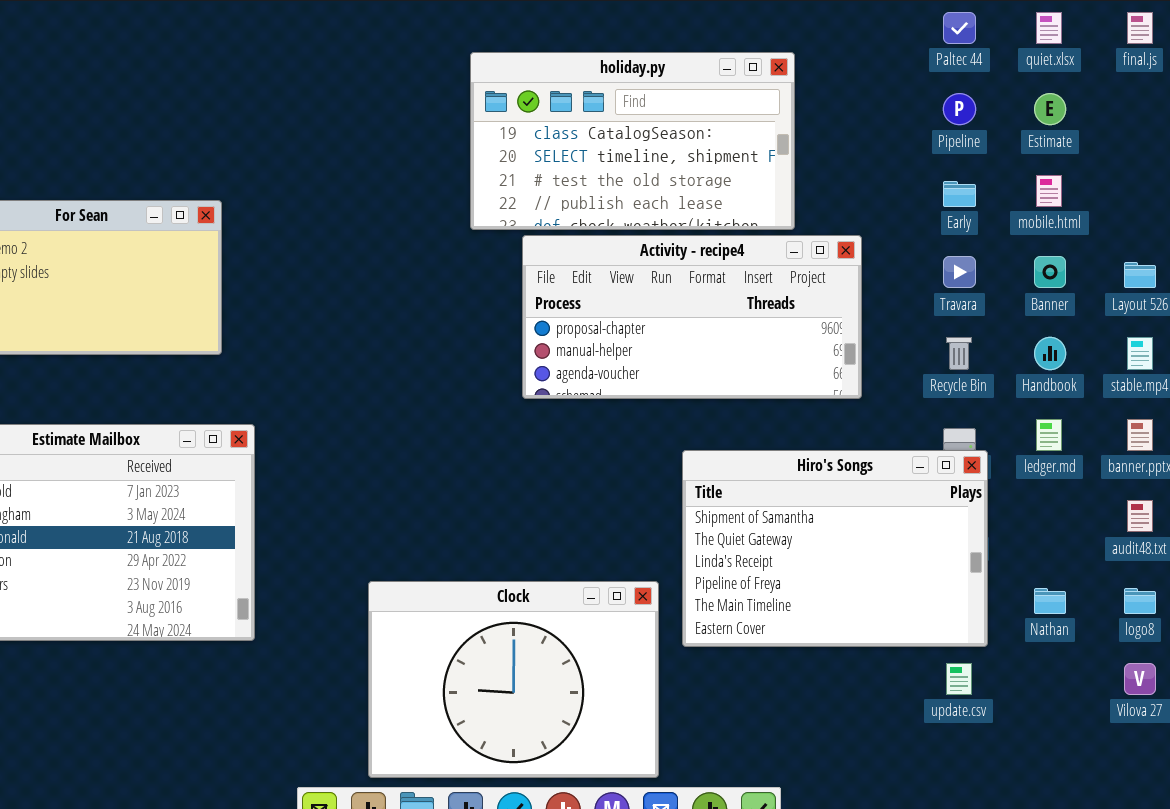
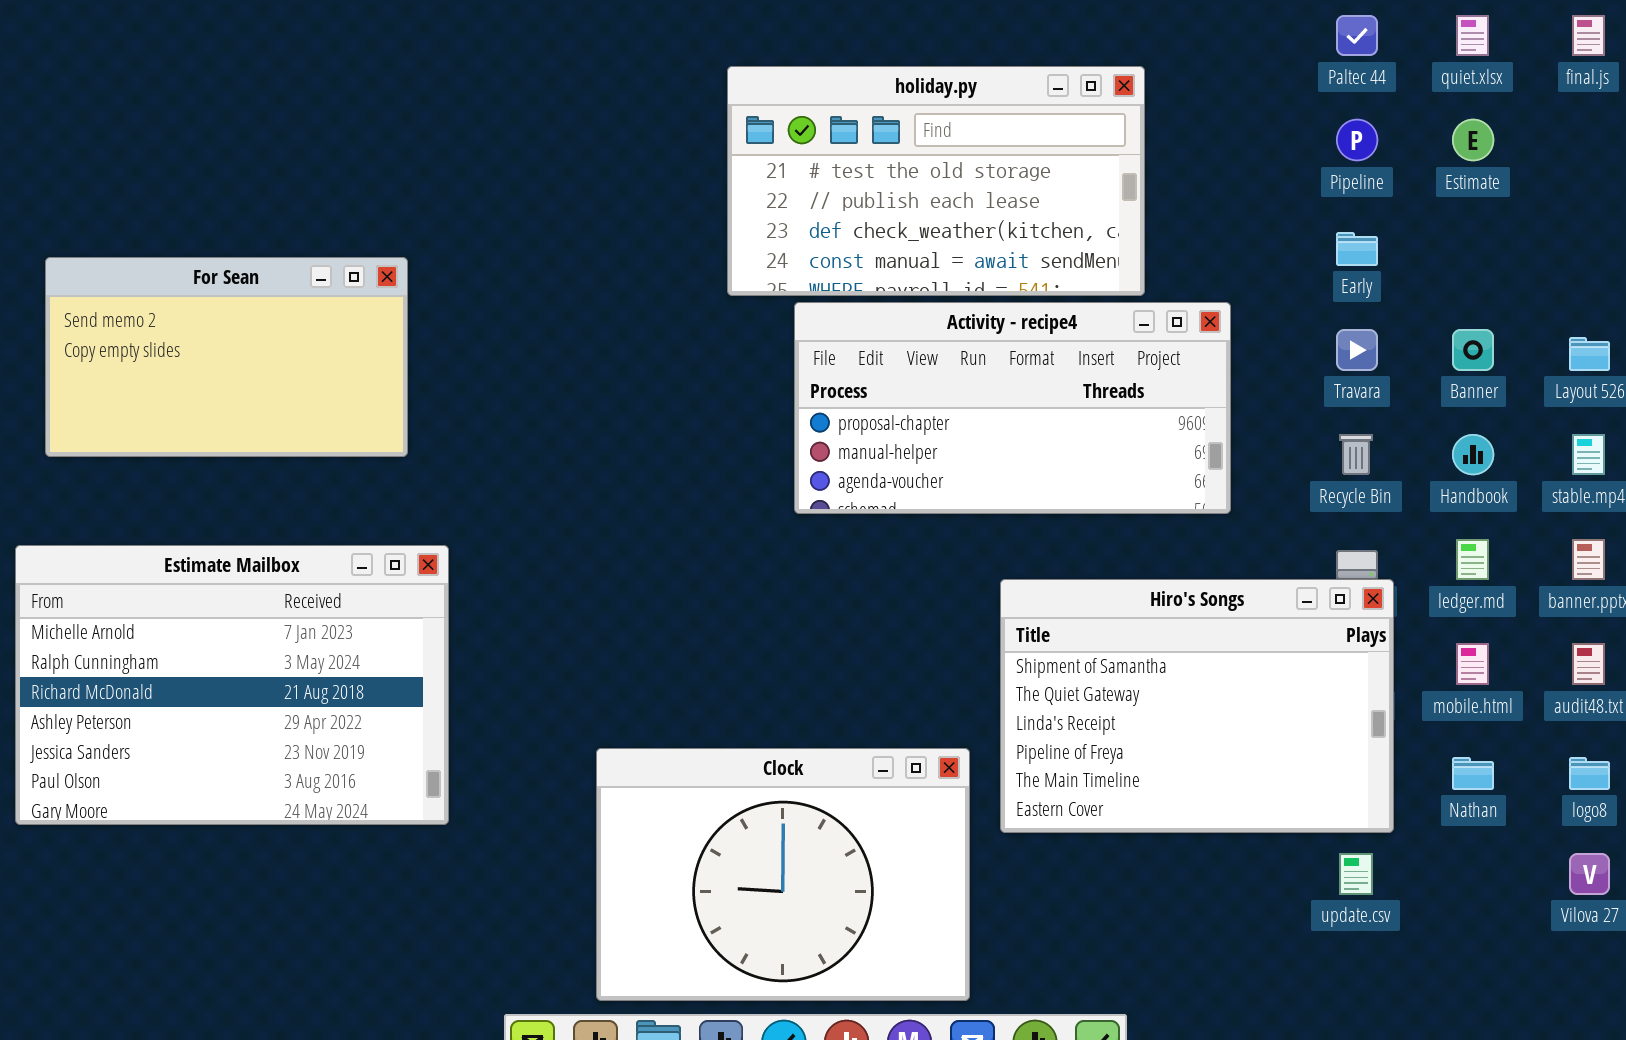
holiday.py: [470,52,795,230] -> [727,66,1145,296], scrolled down 2 rows
mobile.html: [1036,175,1062,207] -> [1456,643,1489,685], moved

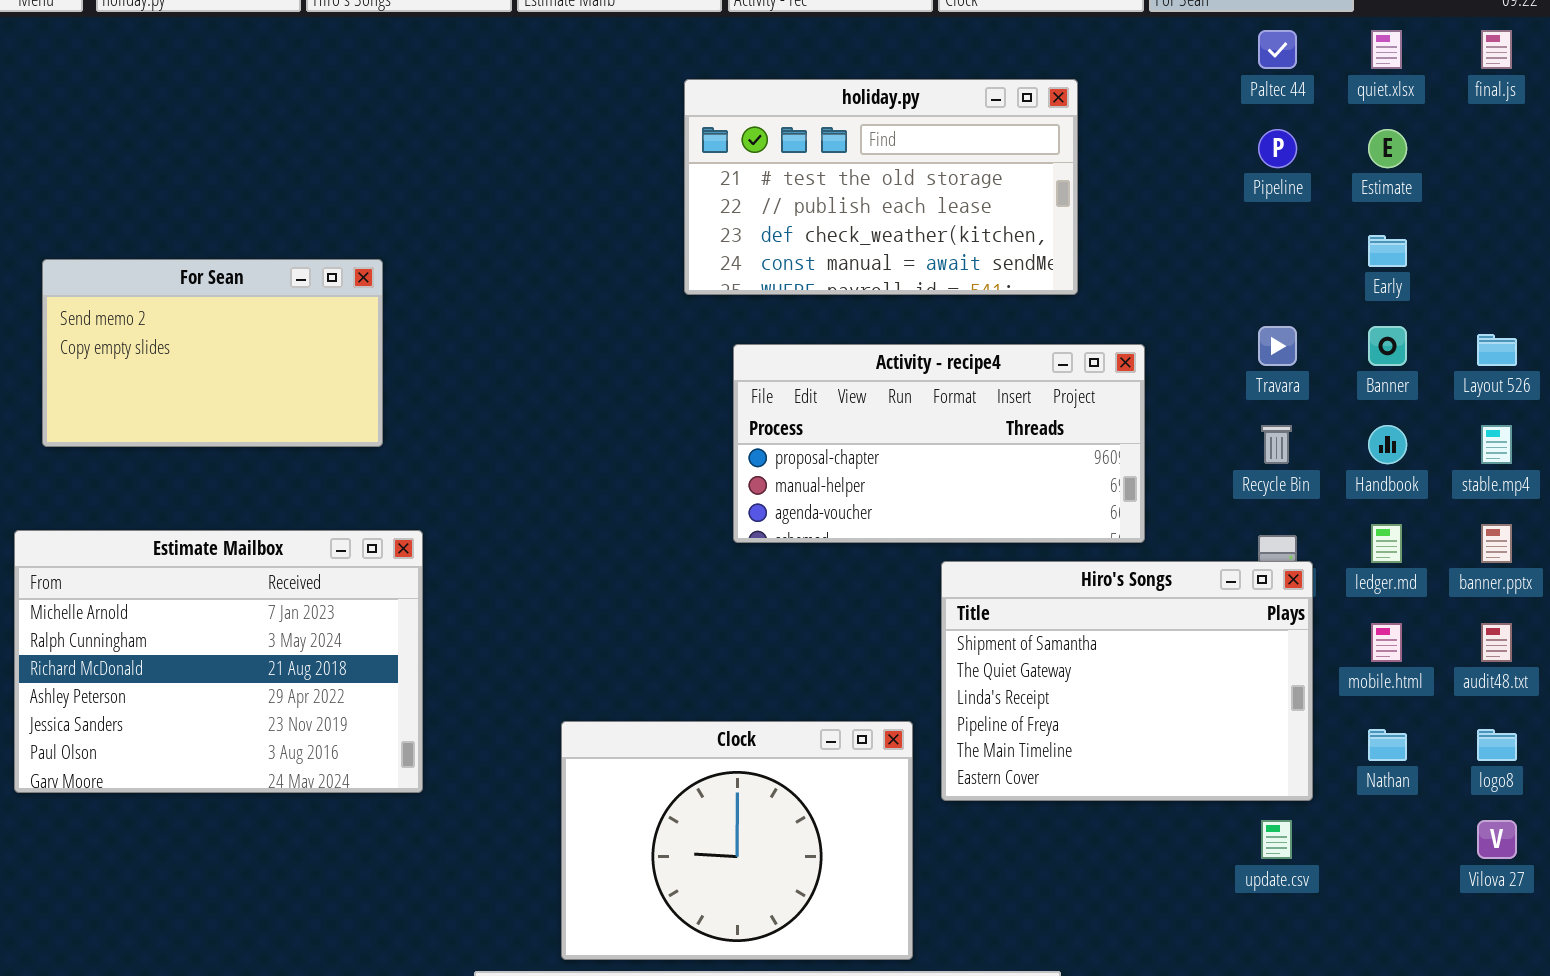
Early: [1336,232,1378,266] -> [1368,235,1407,267], moved
Activity - recipe4: [794,302,1231,514] -> [733,344,1145,543], moved

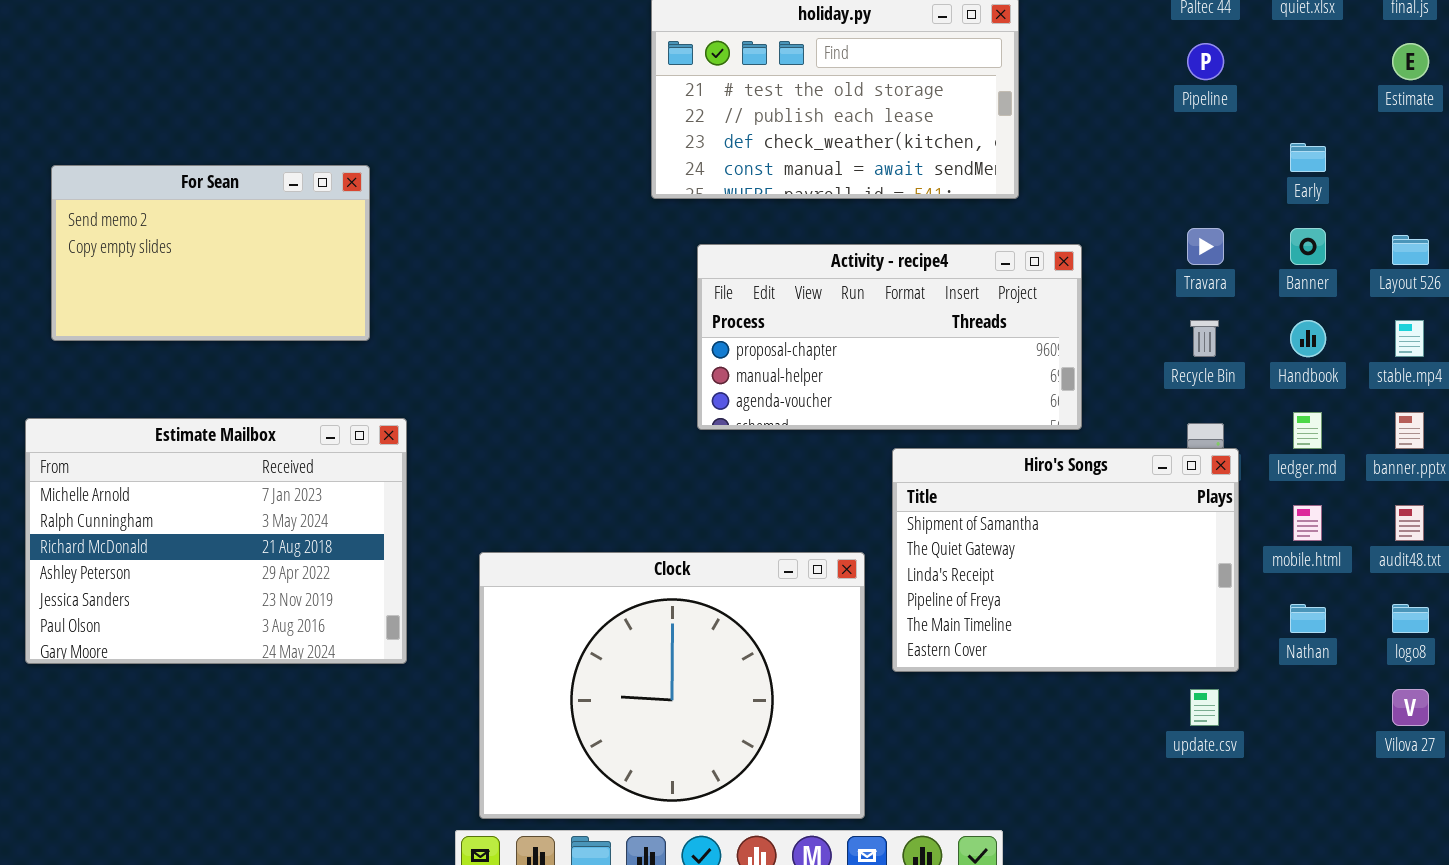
Estimate: [1368,129,1407,168] -> [1392,43,1429,80], moved
Clock: [561,721,913,960] -> [479,552,865,819], resized

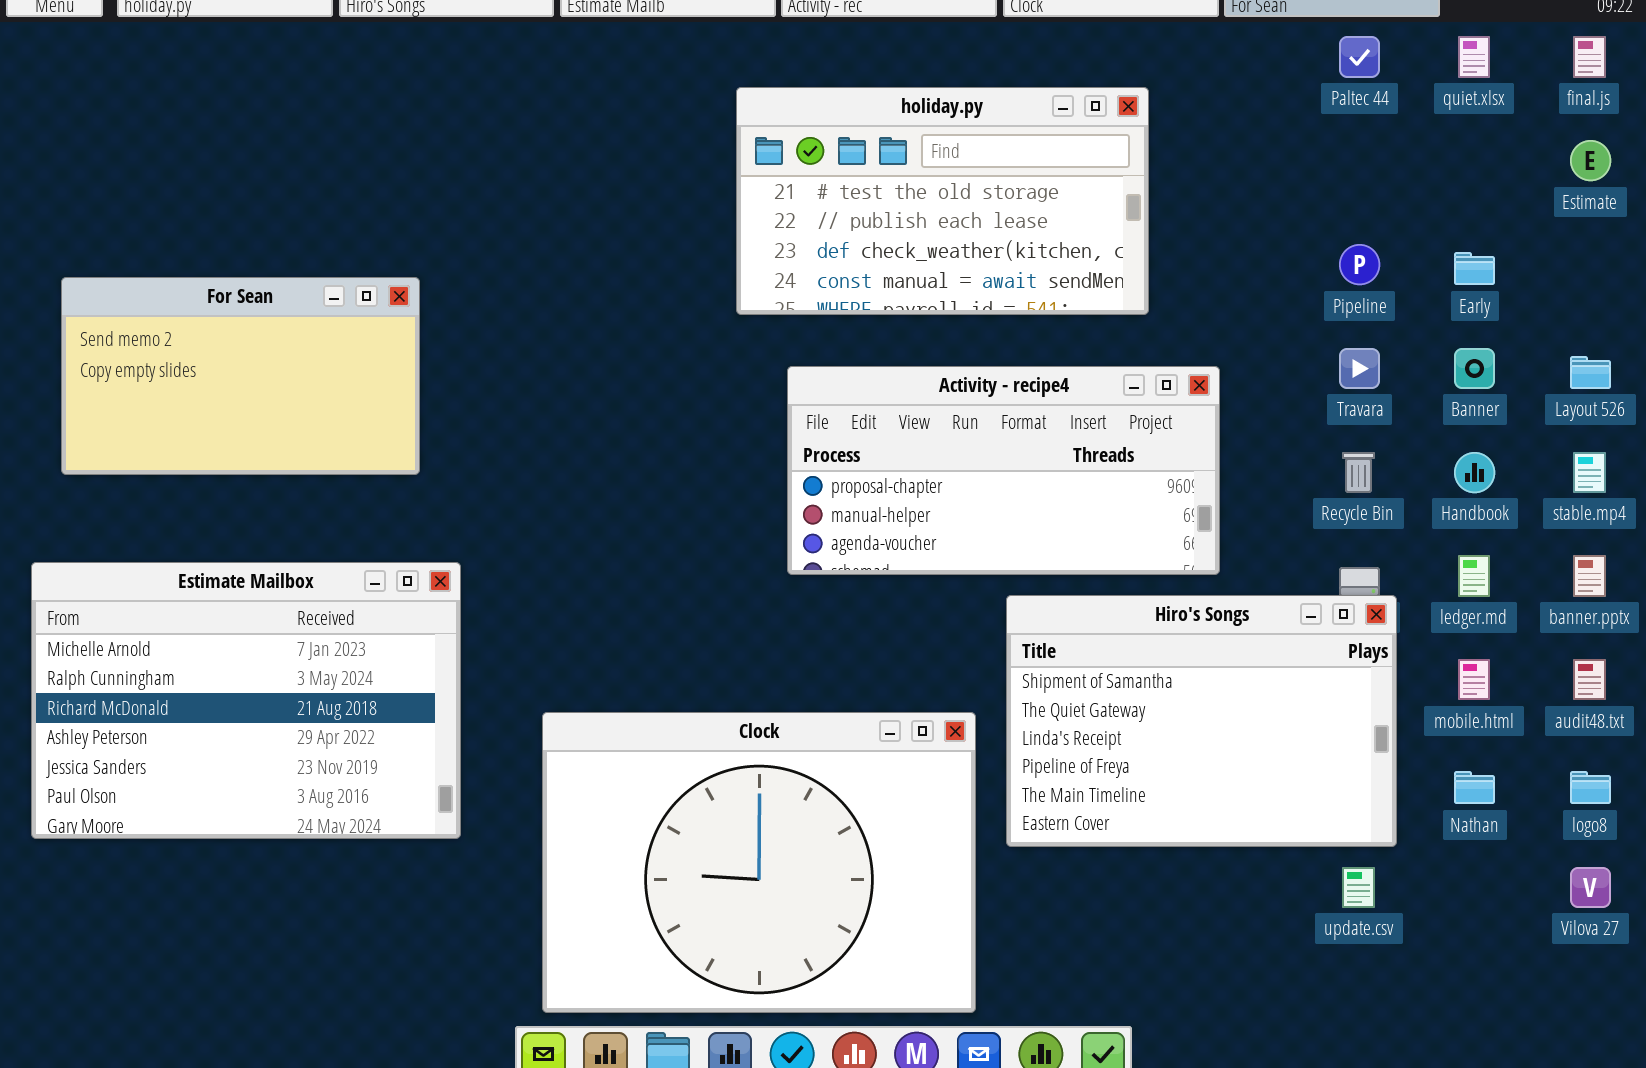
Pipeline: [1187,43,1224,80] -> [1339,244,1380,285], moved

